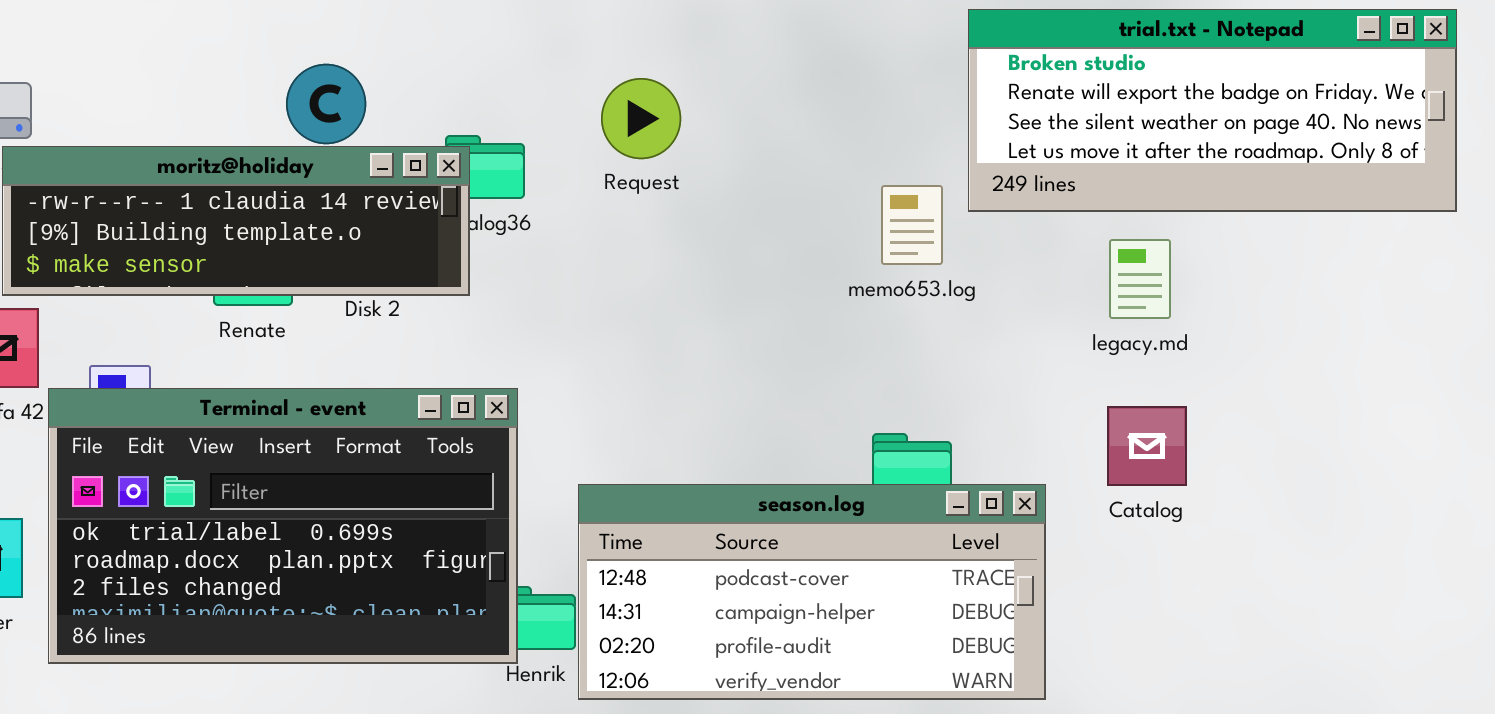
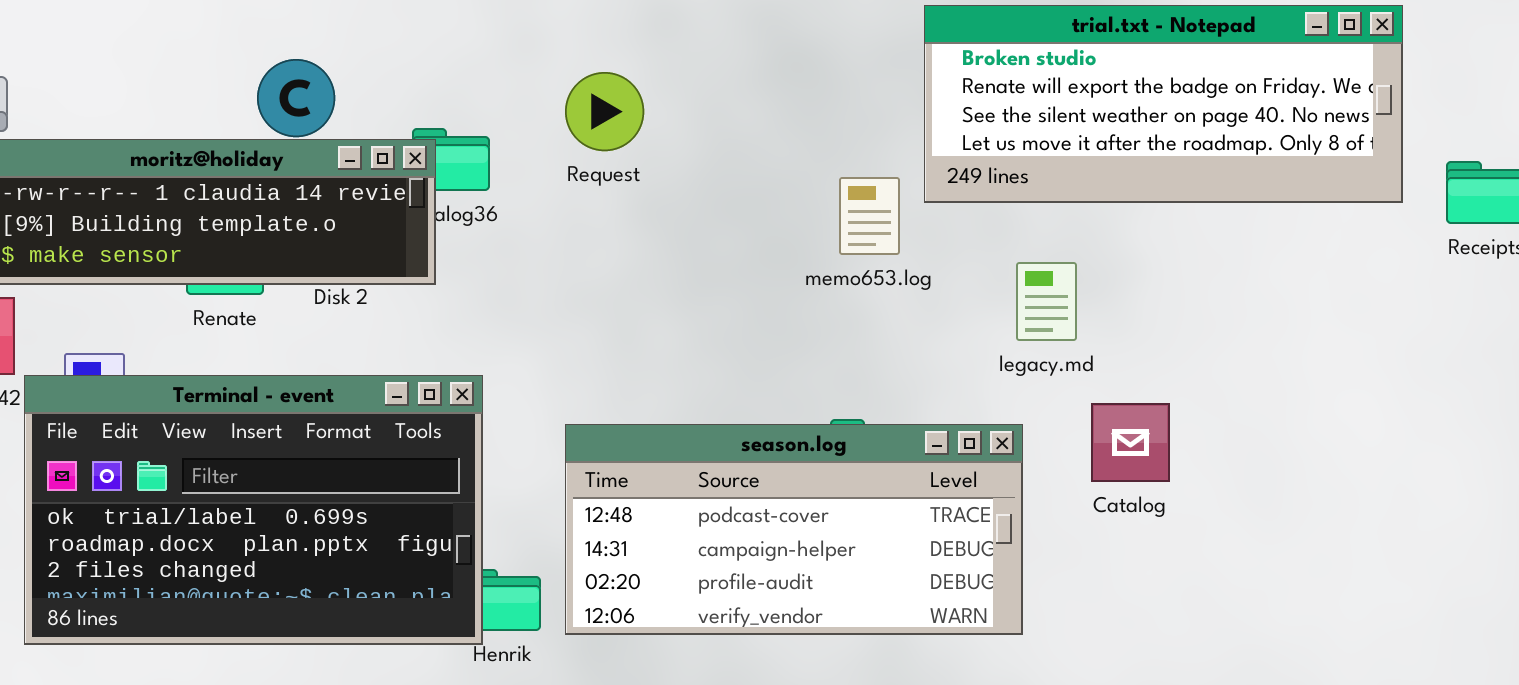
legacy.md: [1109,239,1171,319] -> [1016,262,1077,341], moved
Catalog: [1107,406,1187,486] -> [1091,403,1170,482], moved
season.log: [578,484,1046,700] -> [565,424,1023,635], moved

